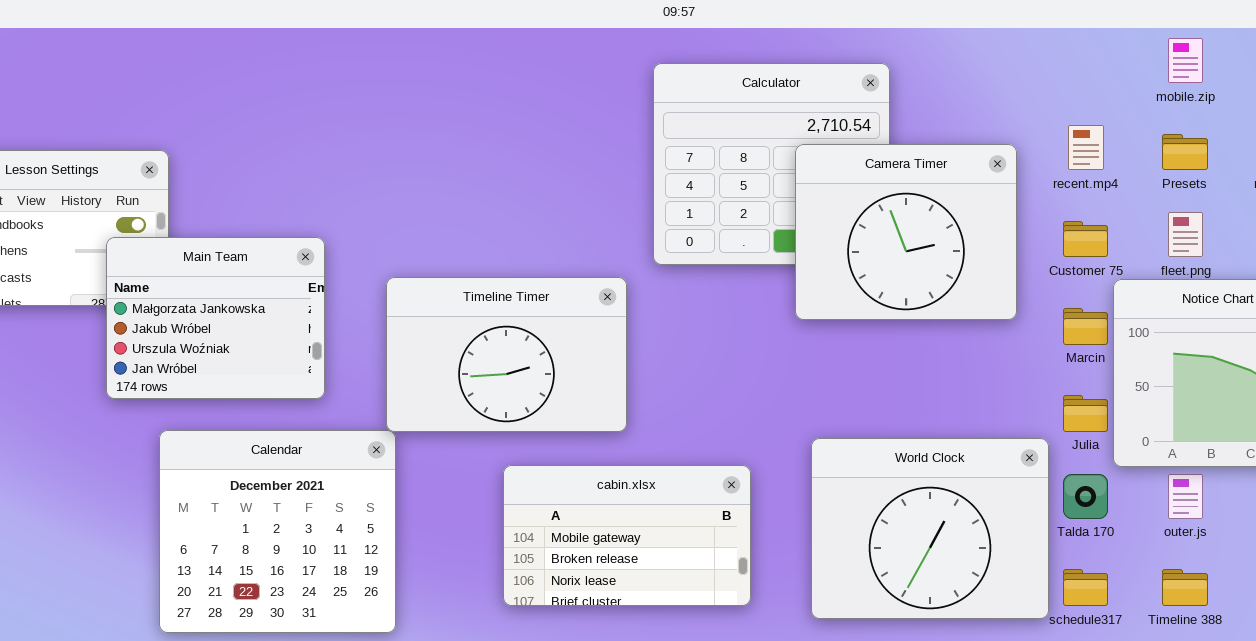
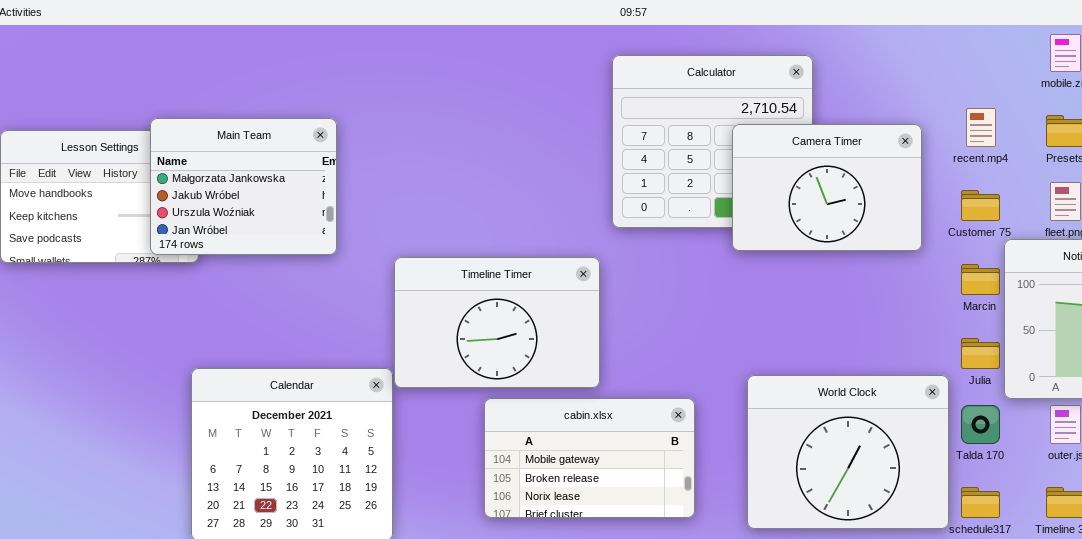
Camera Timer: [795,144,1017,320] -> [732,124,922,251], resized
Main Team: [106,237,325,399] -> [150,118,337,255], moved
Timeline Timer: [386,277,627,432] -> [394,257,600,388], moved

